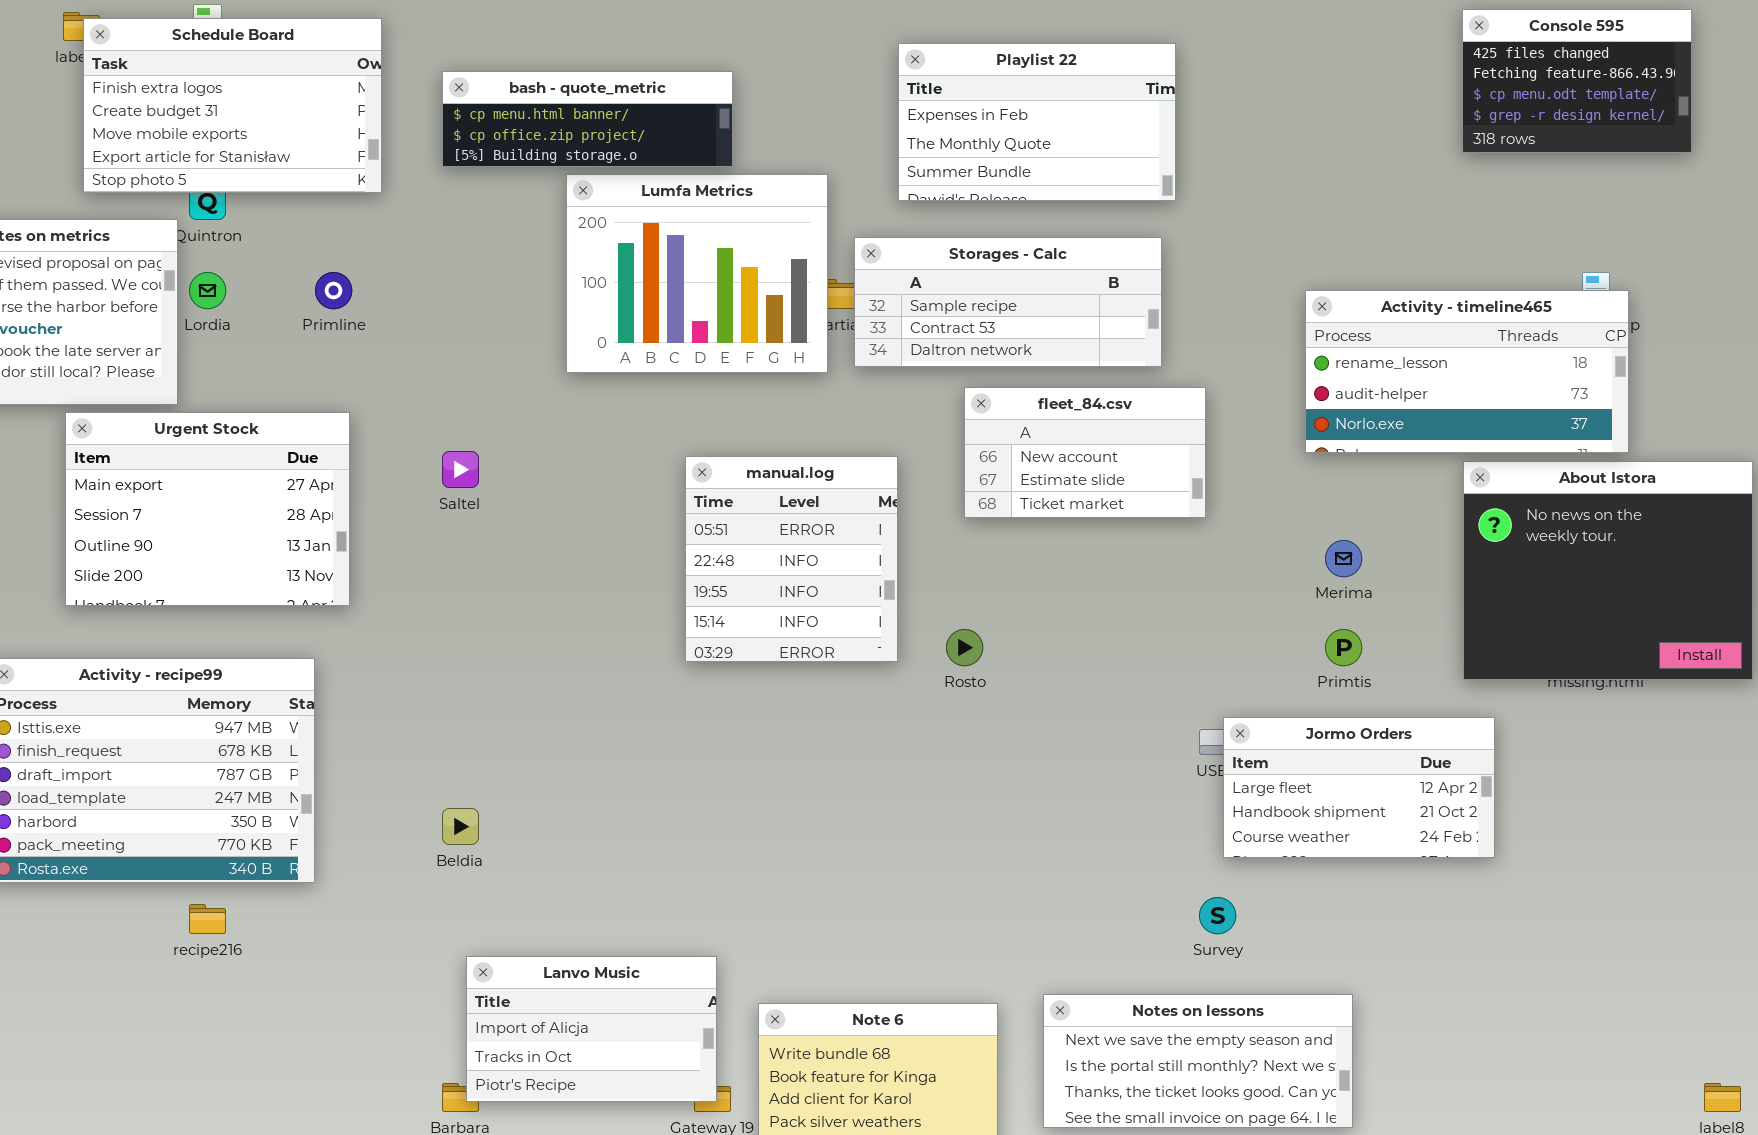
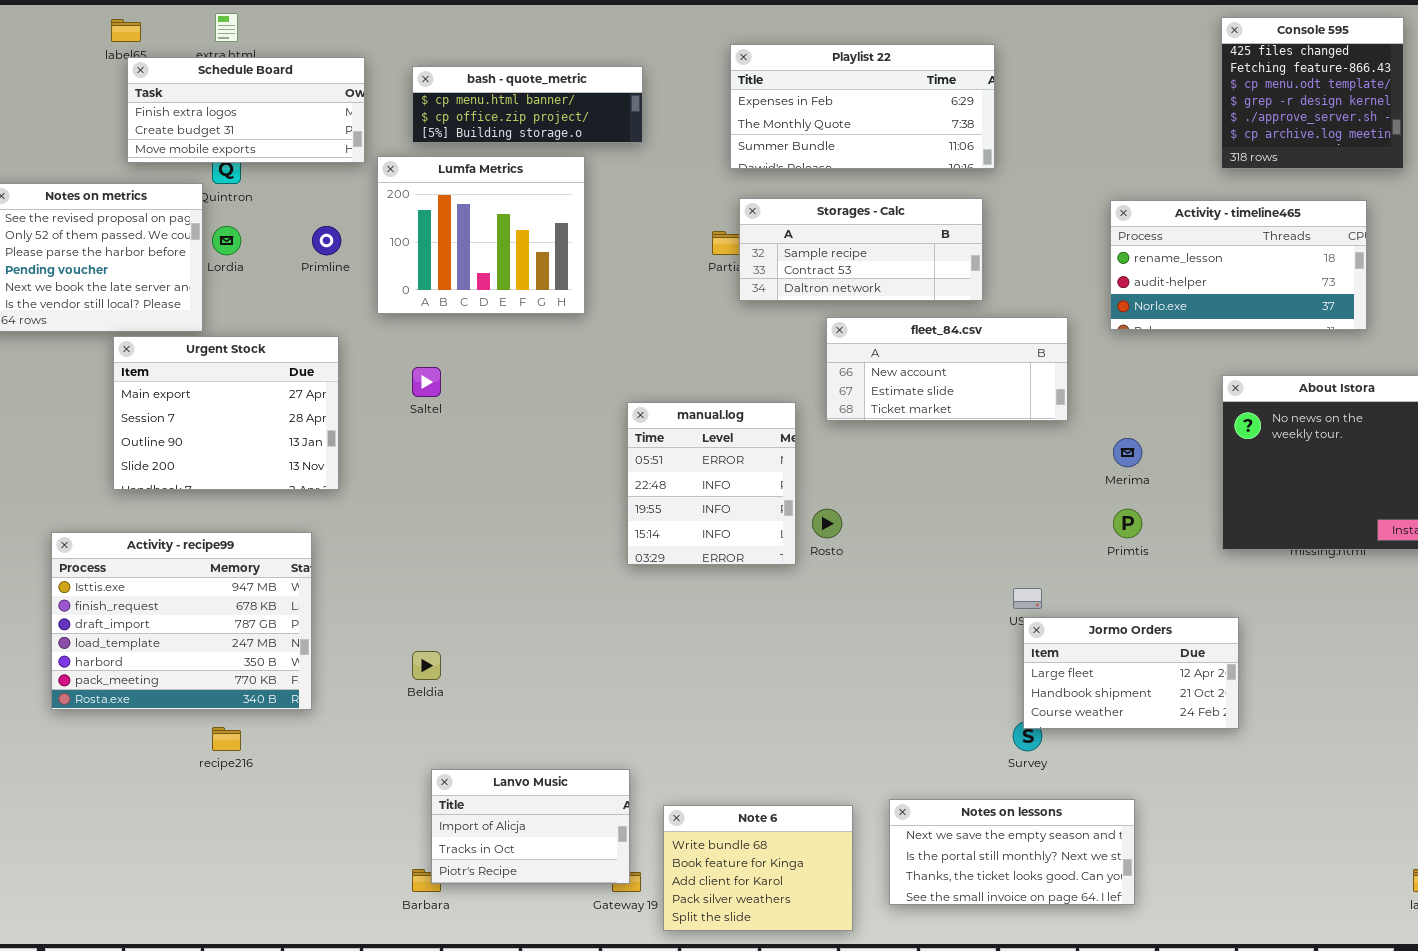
Console 595: [1462,9,1692,153] -> [1221,17,1404,169], resized
Schedule Board: [83,18,382,193] -> [127,57,365,163], resized
Playlist 22: [898,43,1176,201] -> [730,44,995,169], resized
Lumfa Metrics: [566,174,828,373] -> [377,156,585,314], moved
Activity - timeline465: [1305,290,1629,453] -> [1110,200,1367,330], moved
fleet_84.csv: [964,387,1206,518] -> [826,317,1068,421], resized
manual.log: [685,456,898,662] -> [627,402,796,565], moved
Jormo Orders: [1223,717,1495,858] -> [1023,617,1239,729], moved

